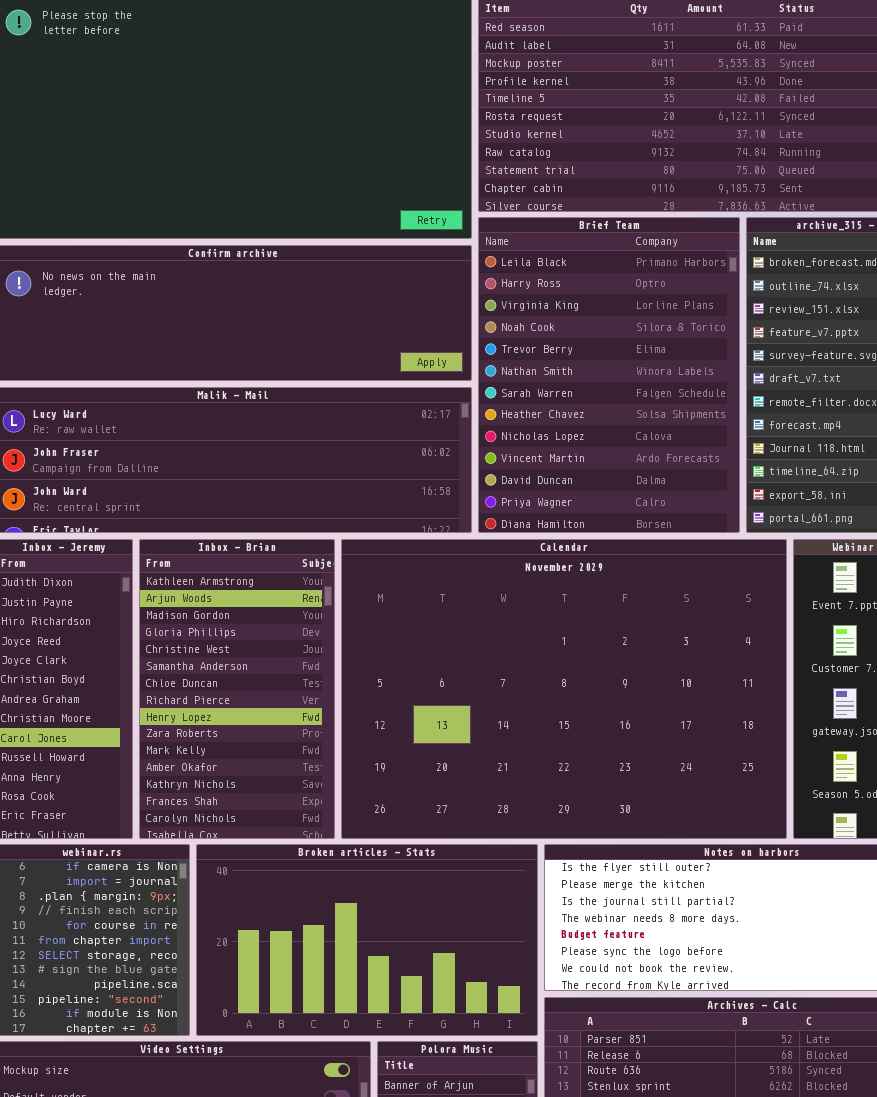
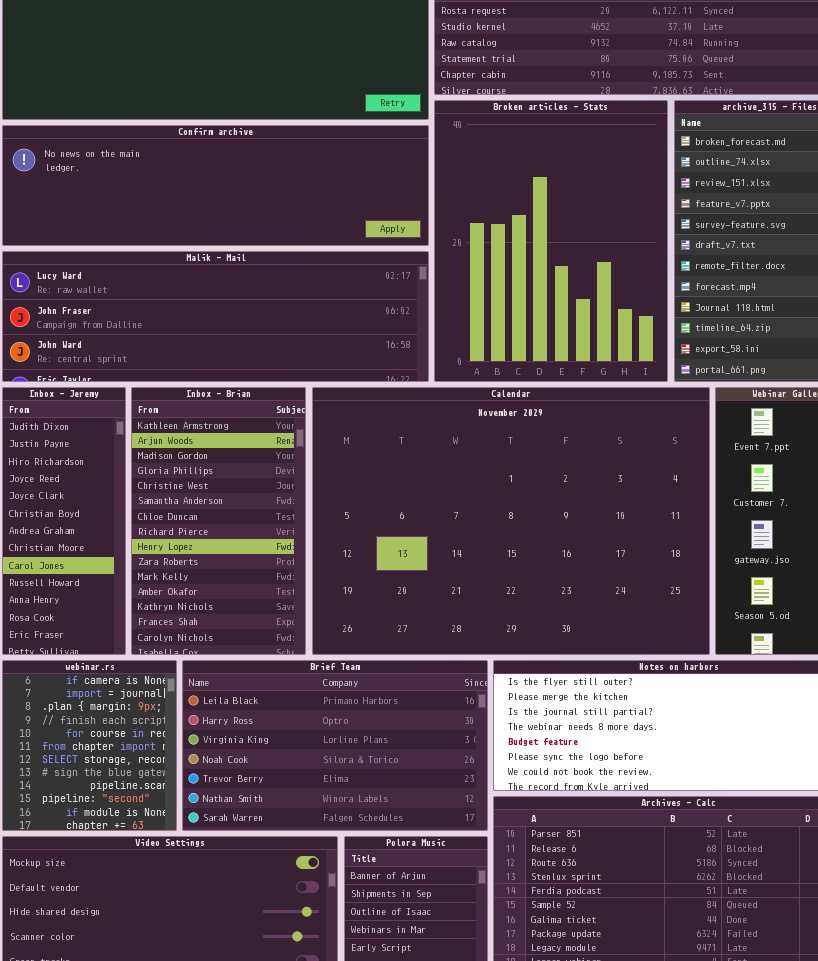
Brief Team: [478,217,740,533] -> [182,660,488,831], moved, resized
Broken articles - Stats: [196,844,538,1036] -> [434,100,668,382], moved, resized

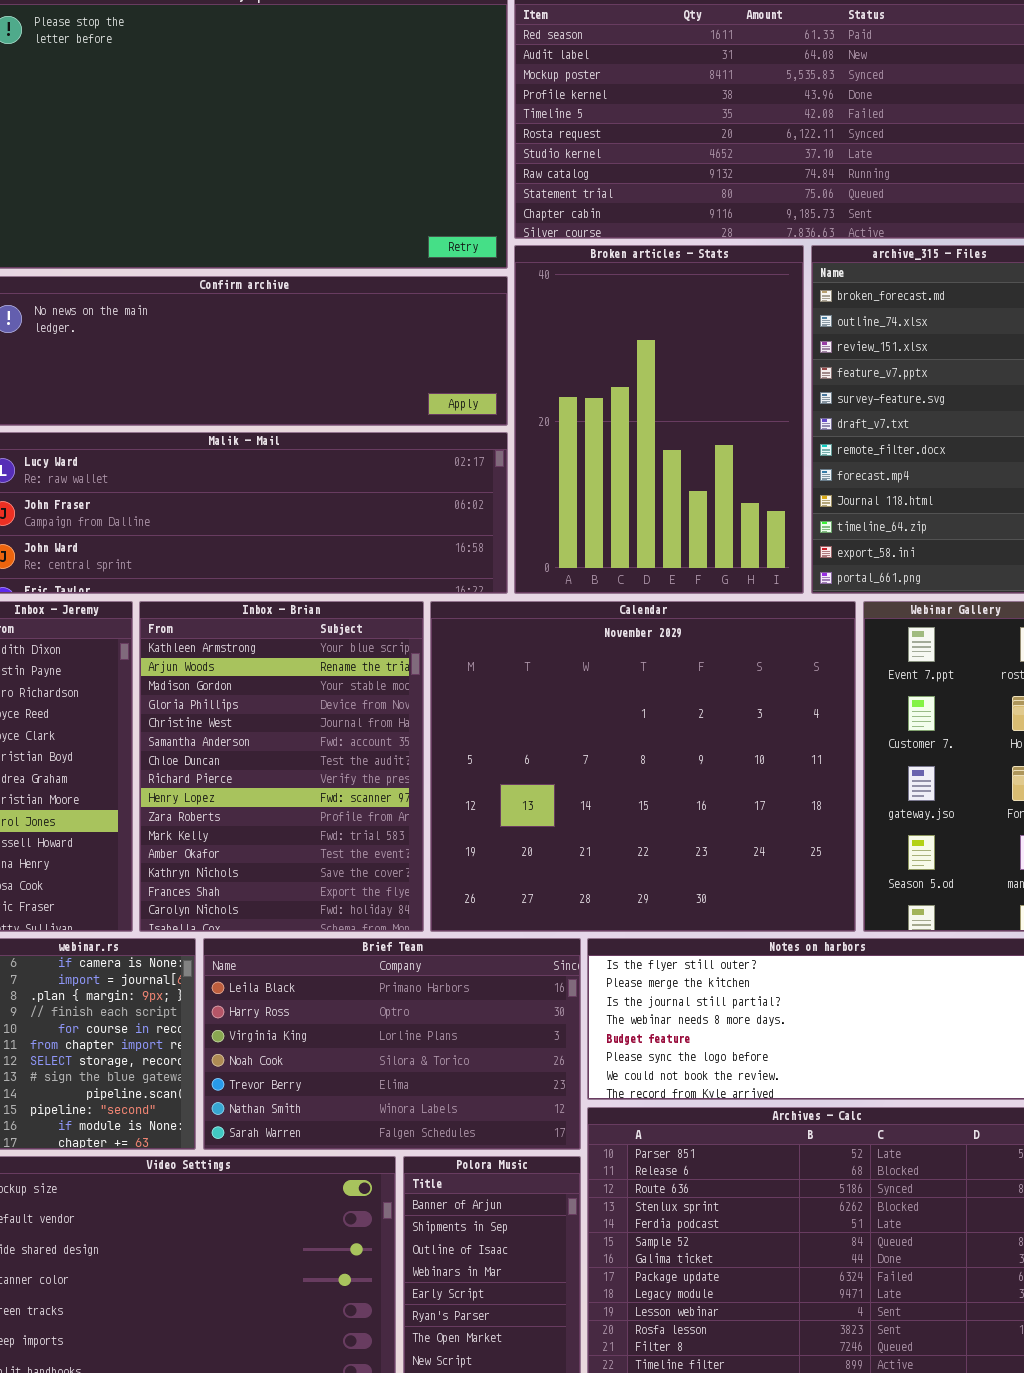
Inbox - Brian: [131,387,306,655] -> [139,601,424,932], resized
Calendar: [312,387,710,655] -> [430,601,856,932], resized

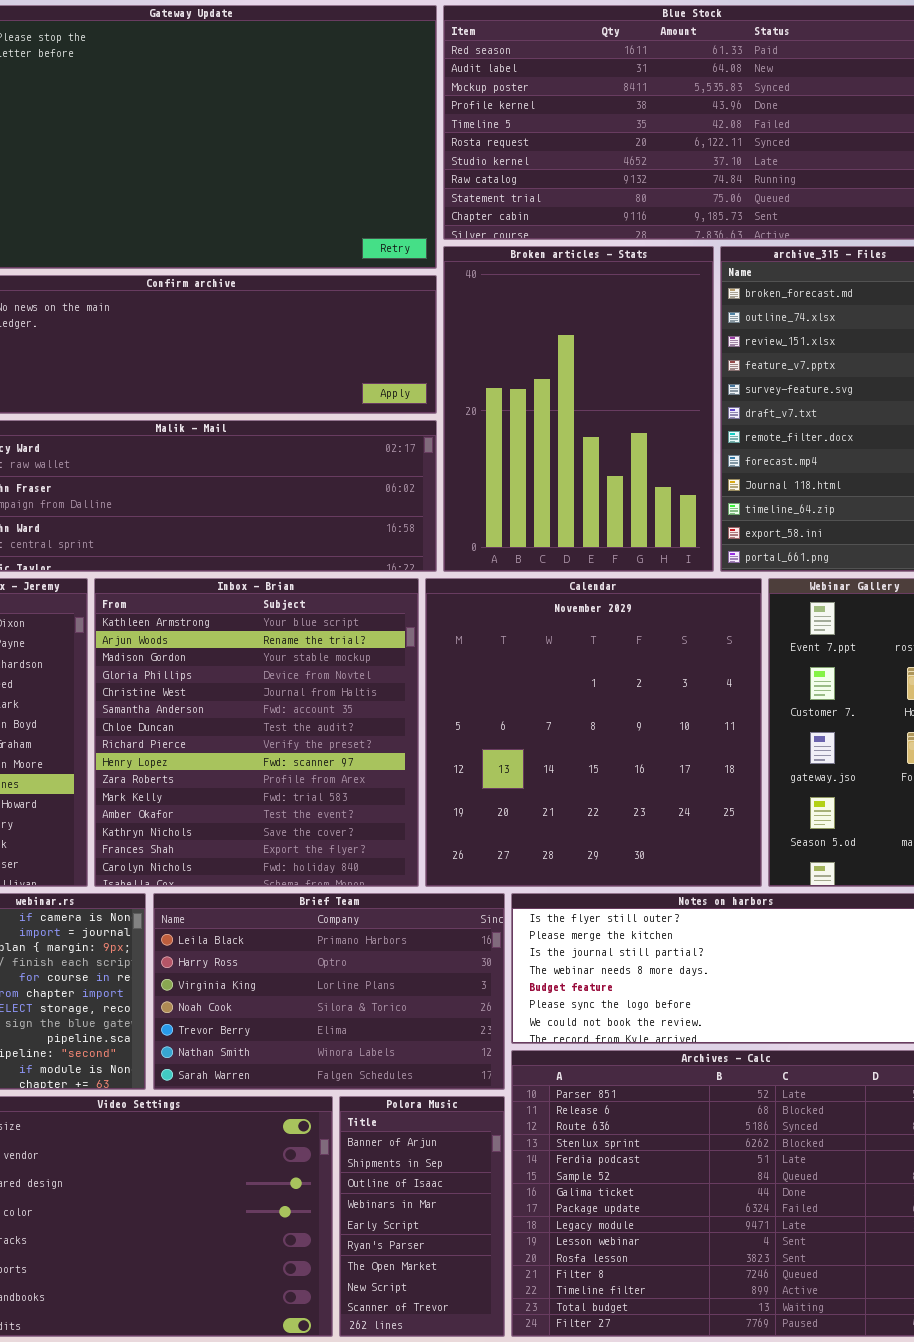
Inbox - Brian: [139,601,424,932] -> [94,578,419,887], resized
Calendar: [430,601,856,932] -> [425,578,762,887], resized

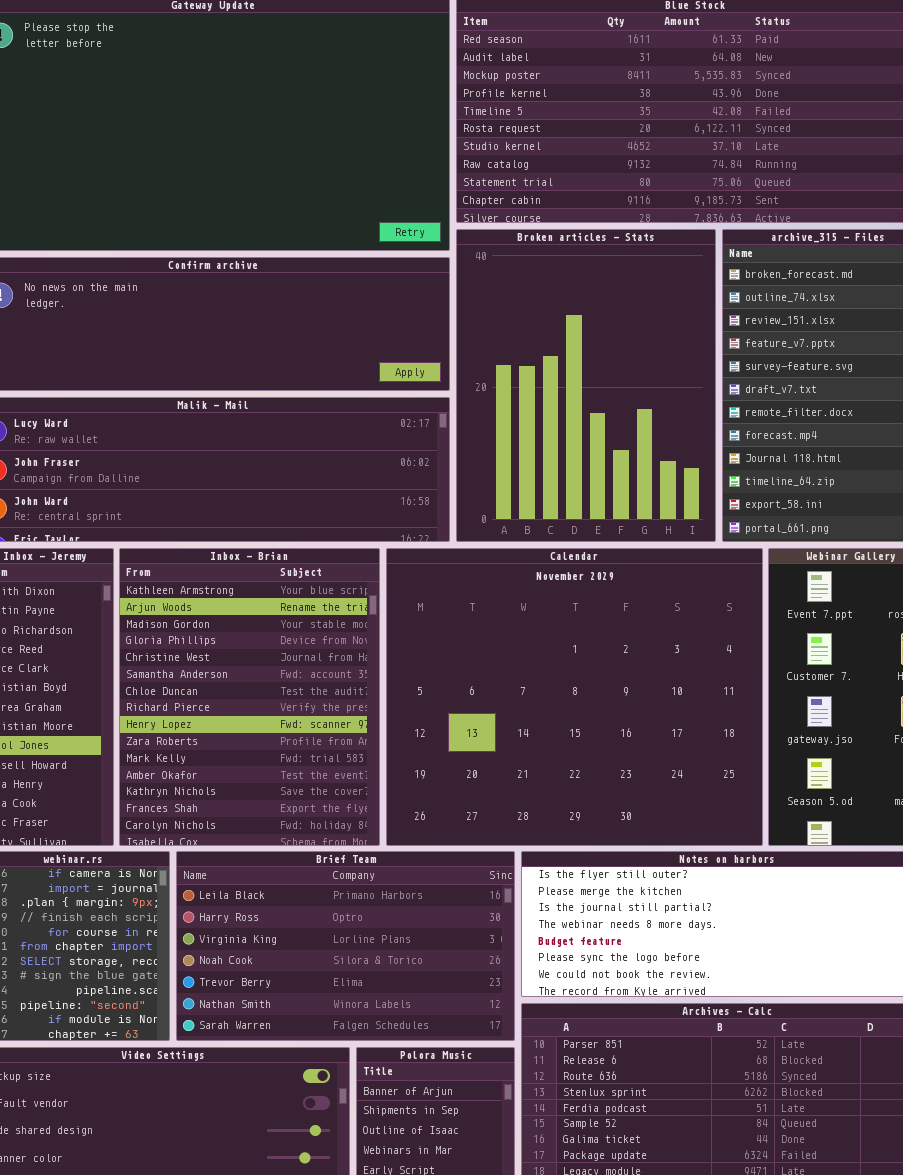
Inbox - Brian: [94,578,419,887] -> [119,548,380,846], resized
Calendar: [425,578,762,887] -> [386,548,763,846], resized

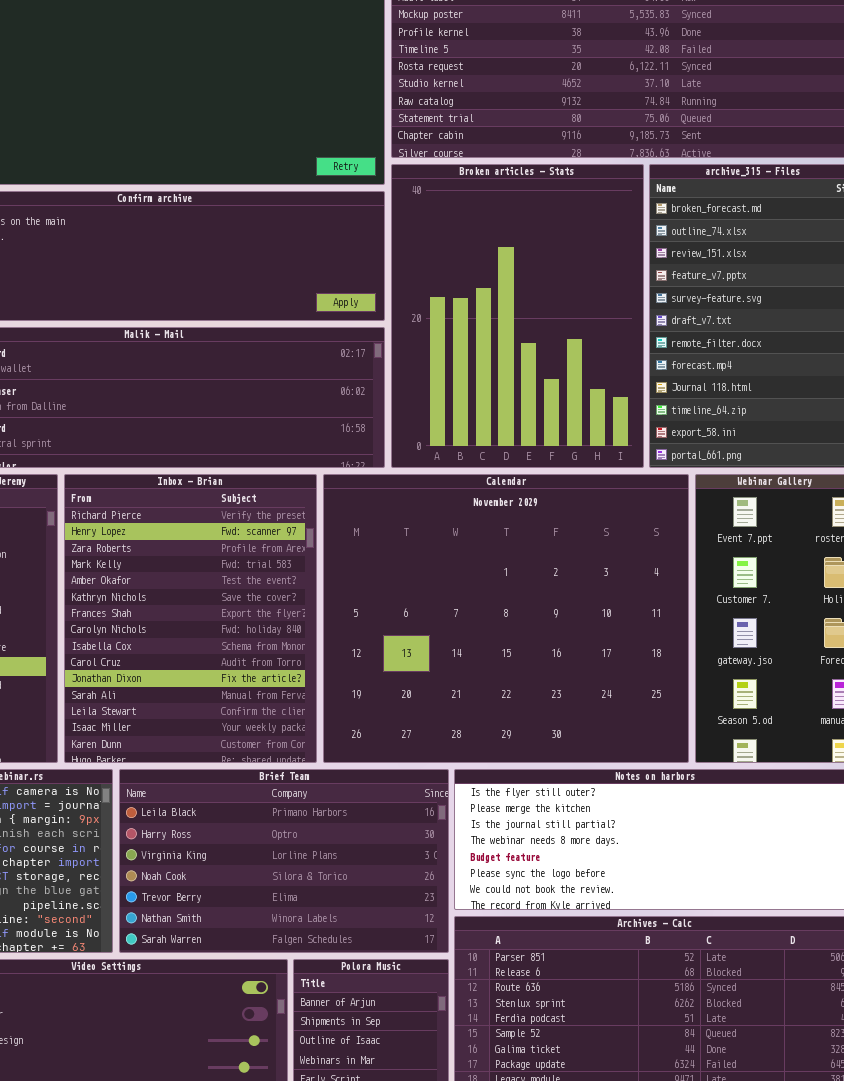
Inbox - Brian: [119,548,380,846] -> [64,474,317,763], scrolled down 7 rows

